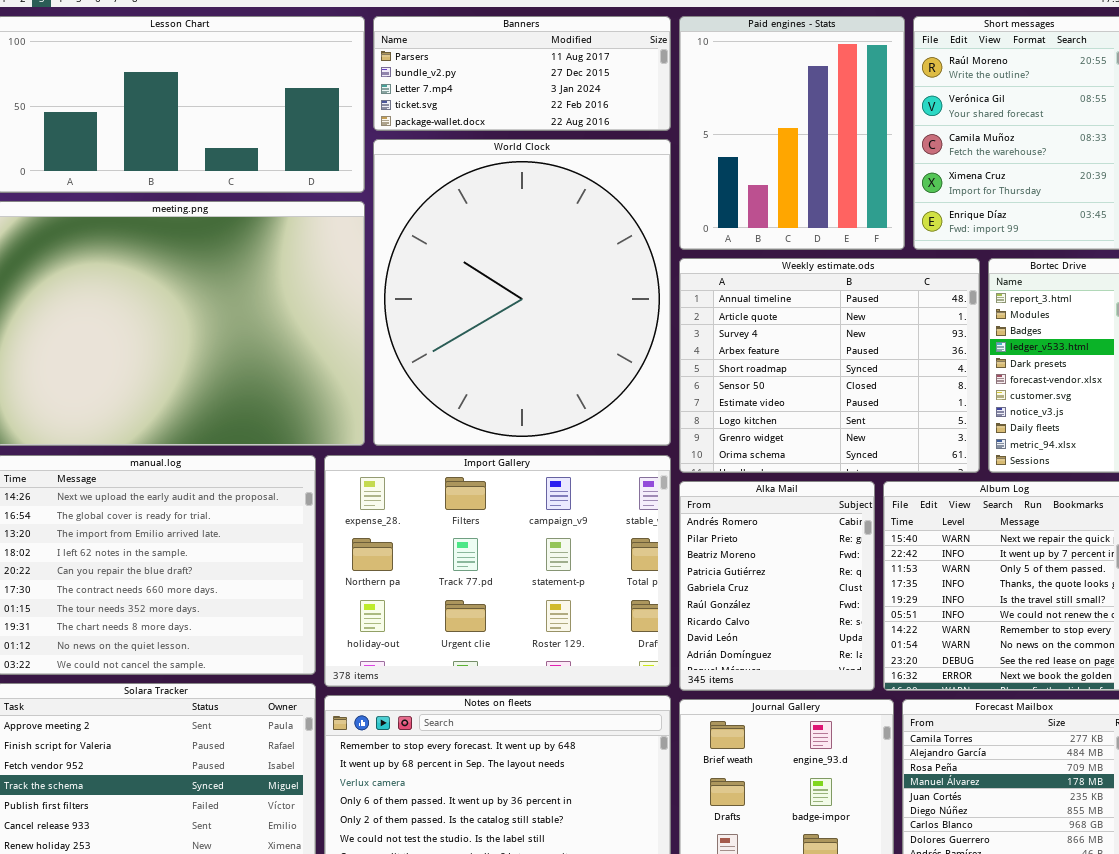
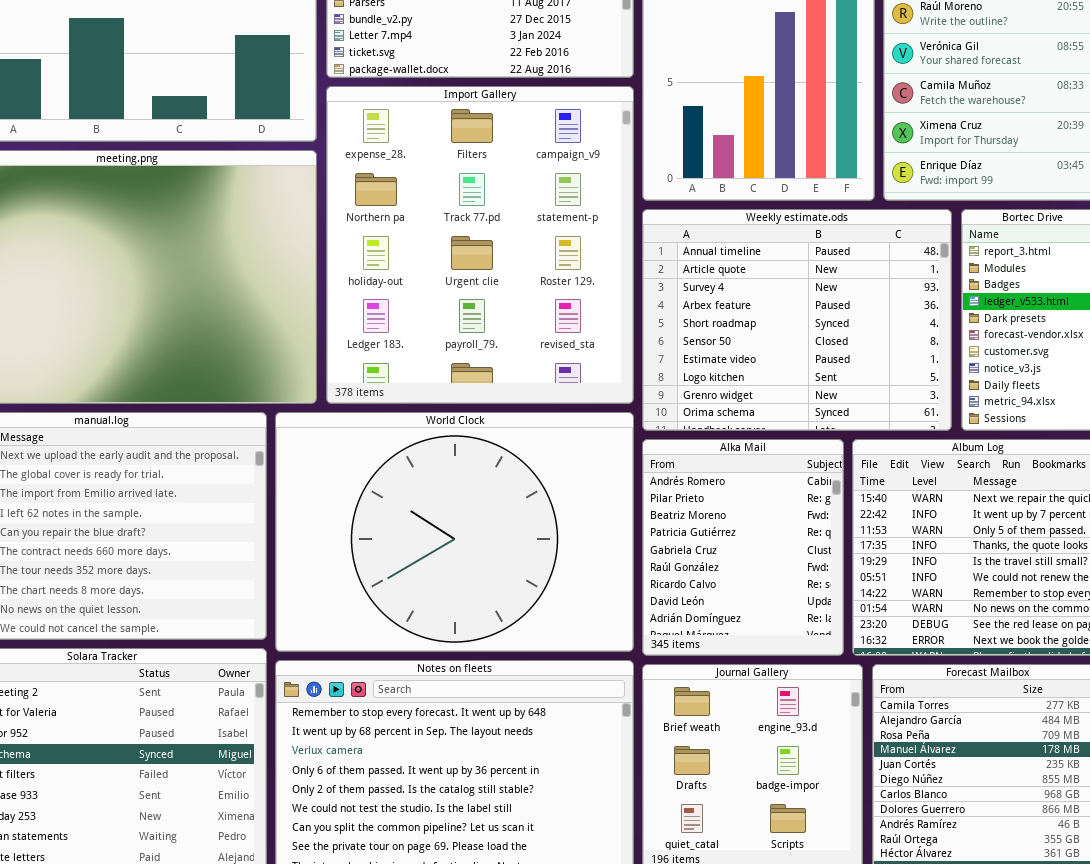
World Clock: [373,139,671,446] -> [275,412,634,652], moved, resized
Import Gallery: [324,455,671,687] -> [326,86,634,404], moved, resized

